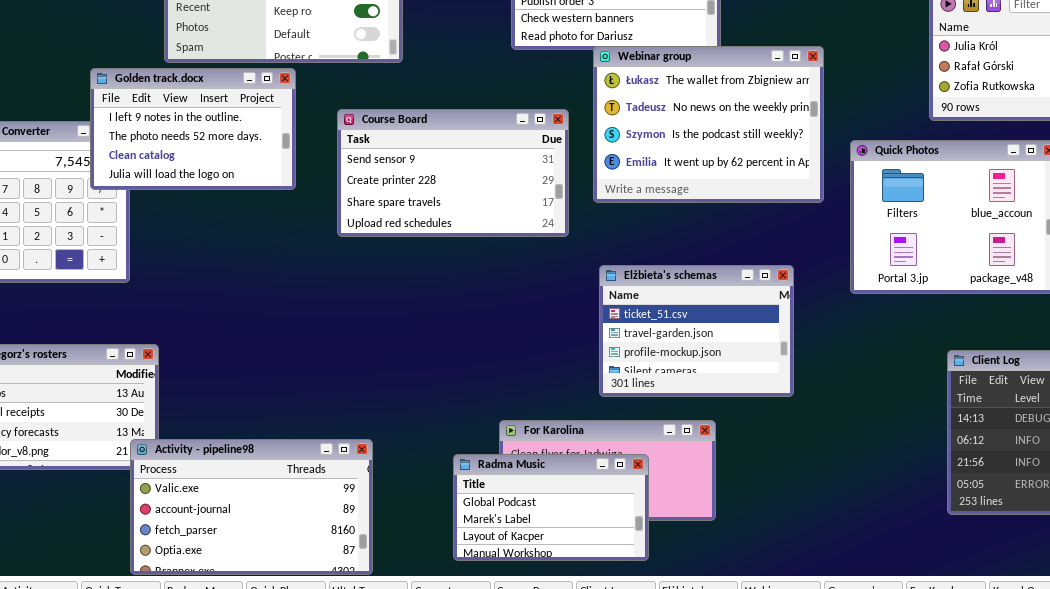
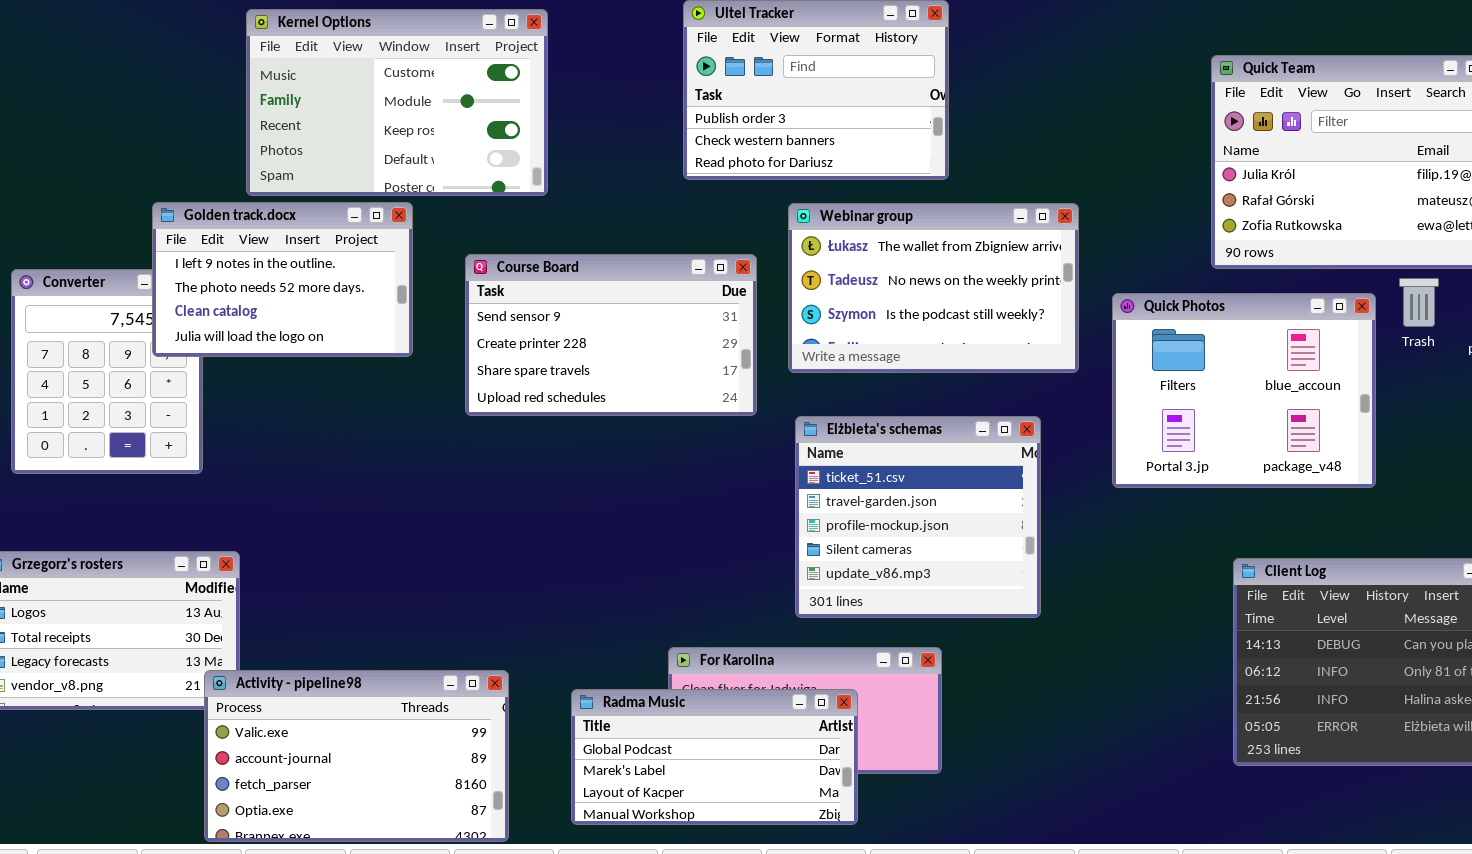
Webinar group: [593,46,824,203] -> [788,203,1079,373], resized
Elżbieta's schemas: [599,265,794,397] -> [795,416,1041,618], resized
Radma Music: [453,454,649,561] -> [571,689,858,825], resized

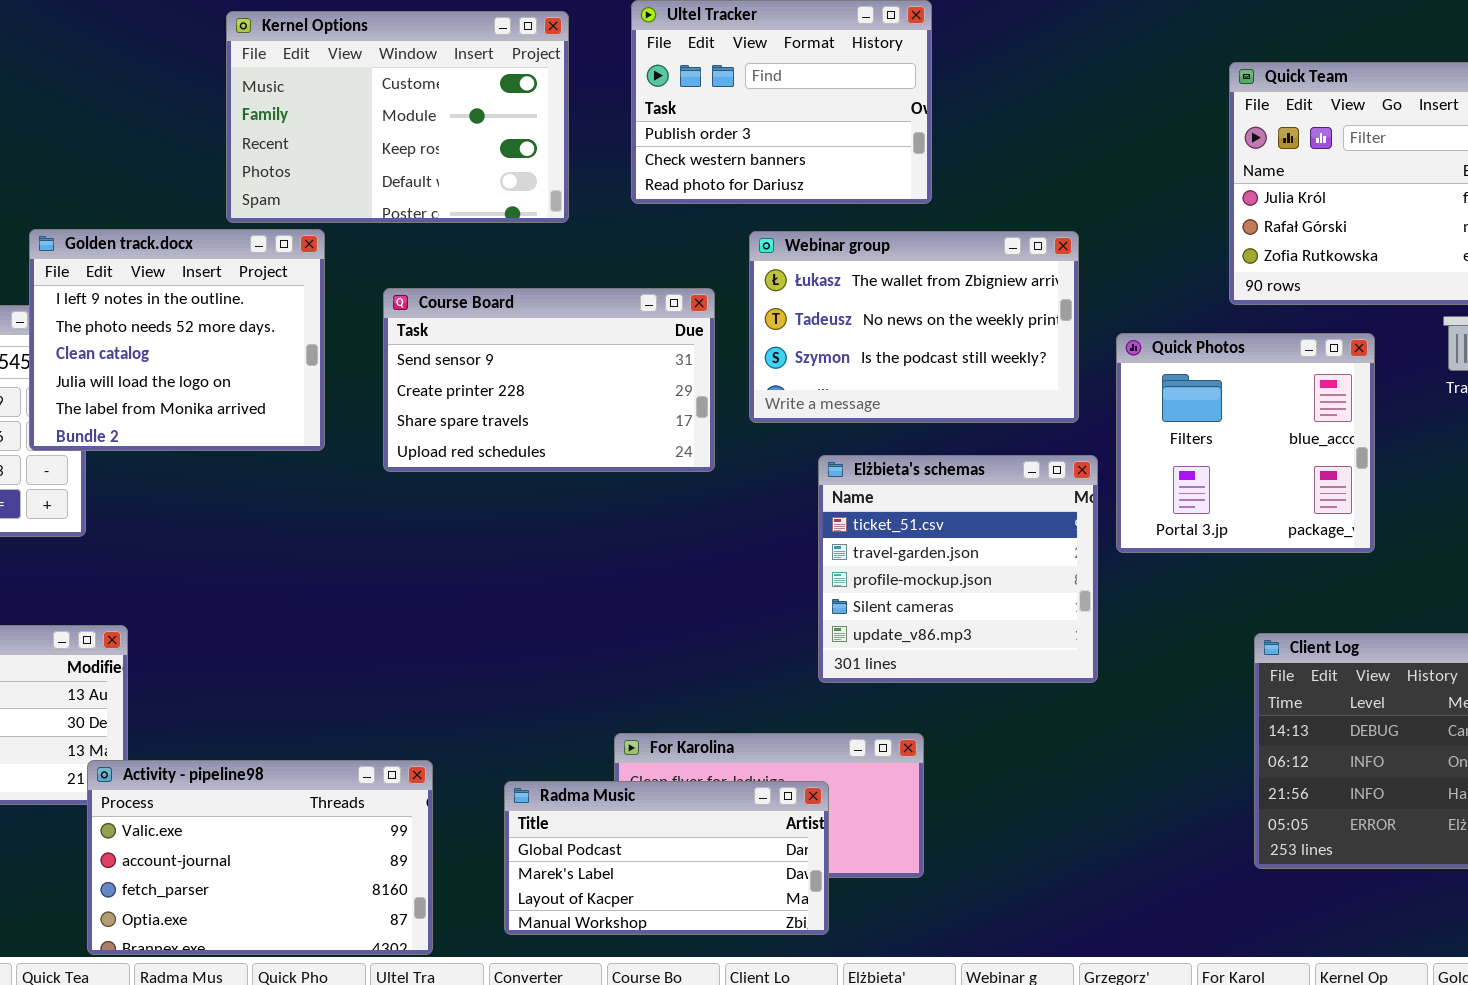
Kernel Options: [246,9,548,196] -> [226,11,569,223], moved
Golden track.docx: [152,202,413,357] -> [29,229,325,451], resized
Quick Photos: [1112,293,1376,488] -> [1116,333,1375,553], resized
Elżbieta's schemas: [795,416,1041,618] -> [818,455,1098,683], moved

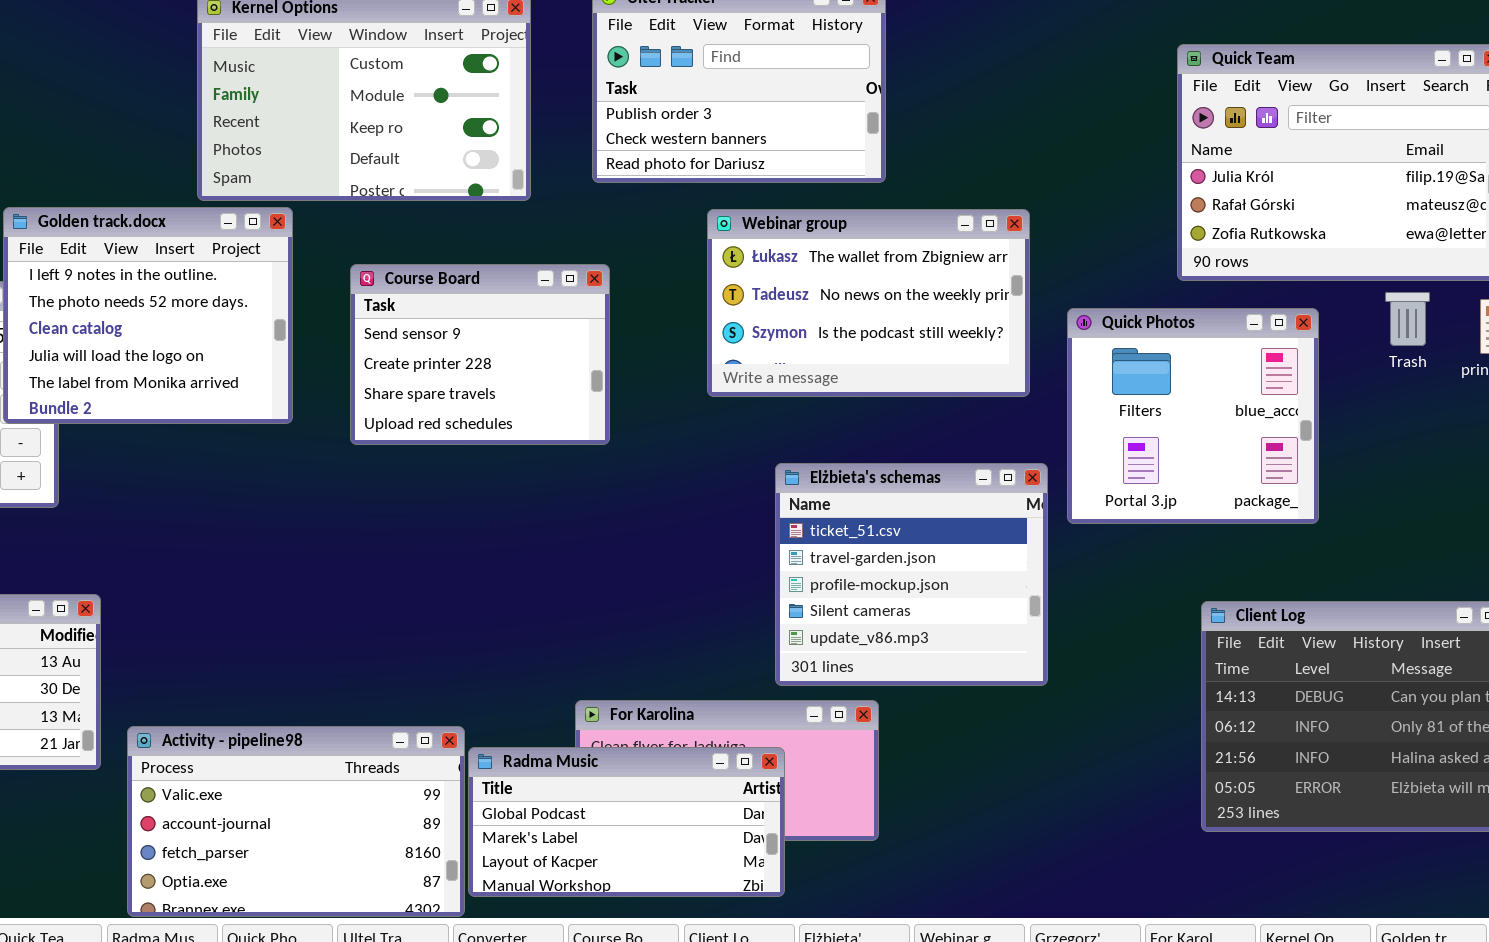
Course Board: [383,288,715,472] -> [350,264,610,445], resized
Elżbieta's schemas: [818,455,1098,683] -> [775,463,1048,686], moved
Activity - pipeline98: [87,760,433,955] -> [127,726,465,917], moved

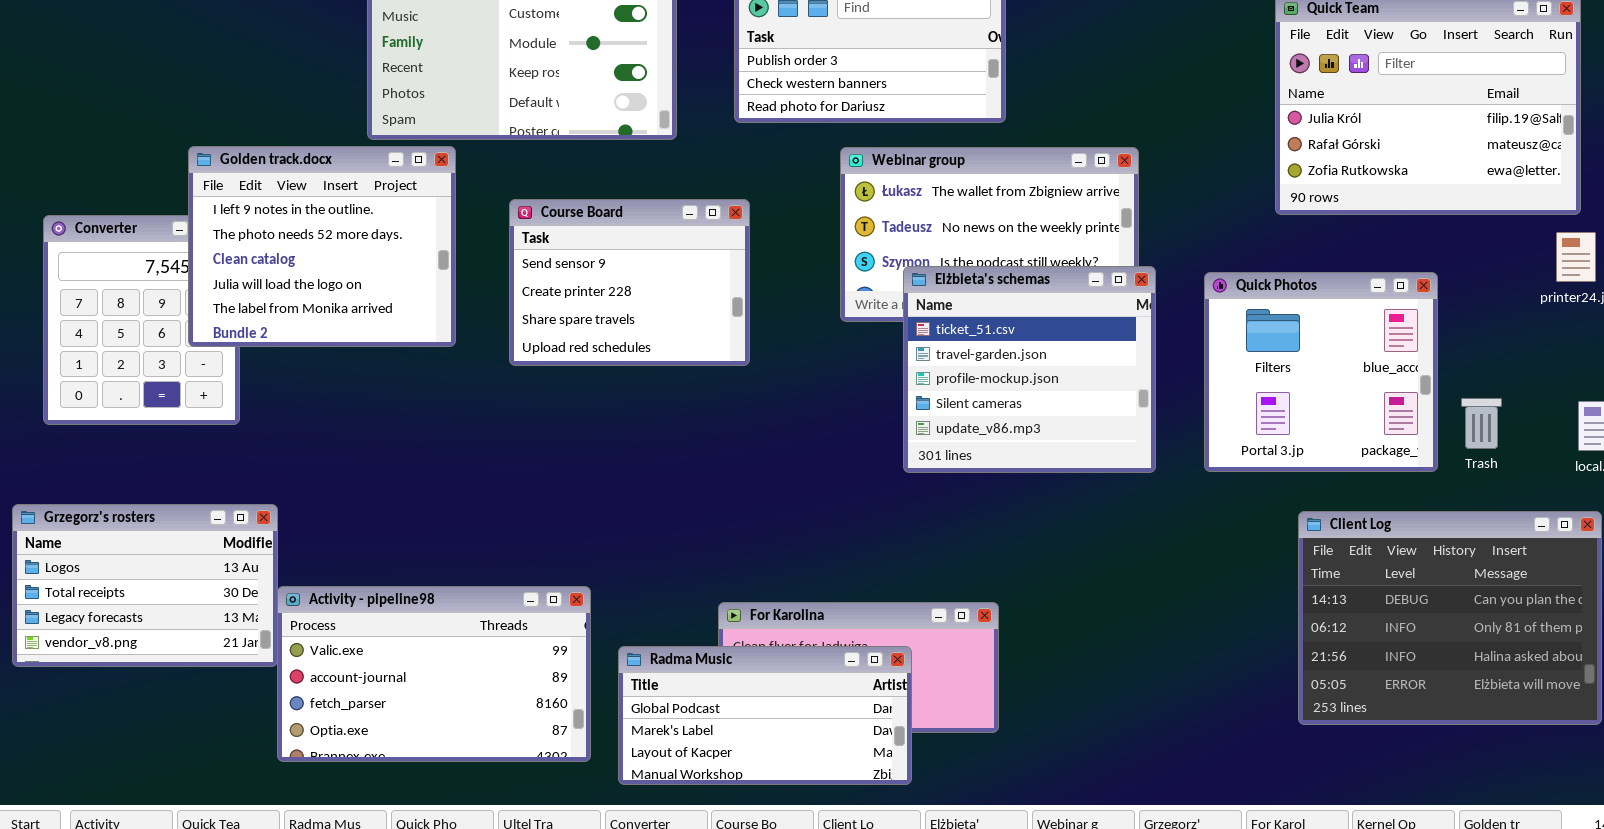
Trash: [1385,292,1430,346] -> [1461,398,1502,449], moved
Quick Photos: [1067,308,1319,524] -> [1204,272,1438,472], moved
Elżbieta's schemas: [775,463,1048,686] -> [903,266,1156,473], moved
Activity - pipeline98: [127,726,465,917] -> [277,586,591,762], moved

